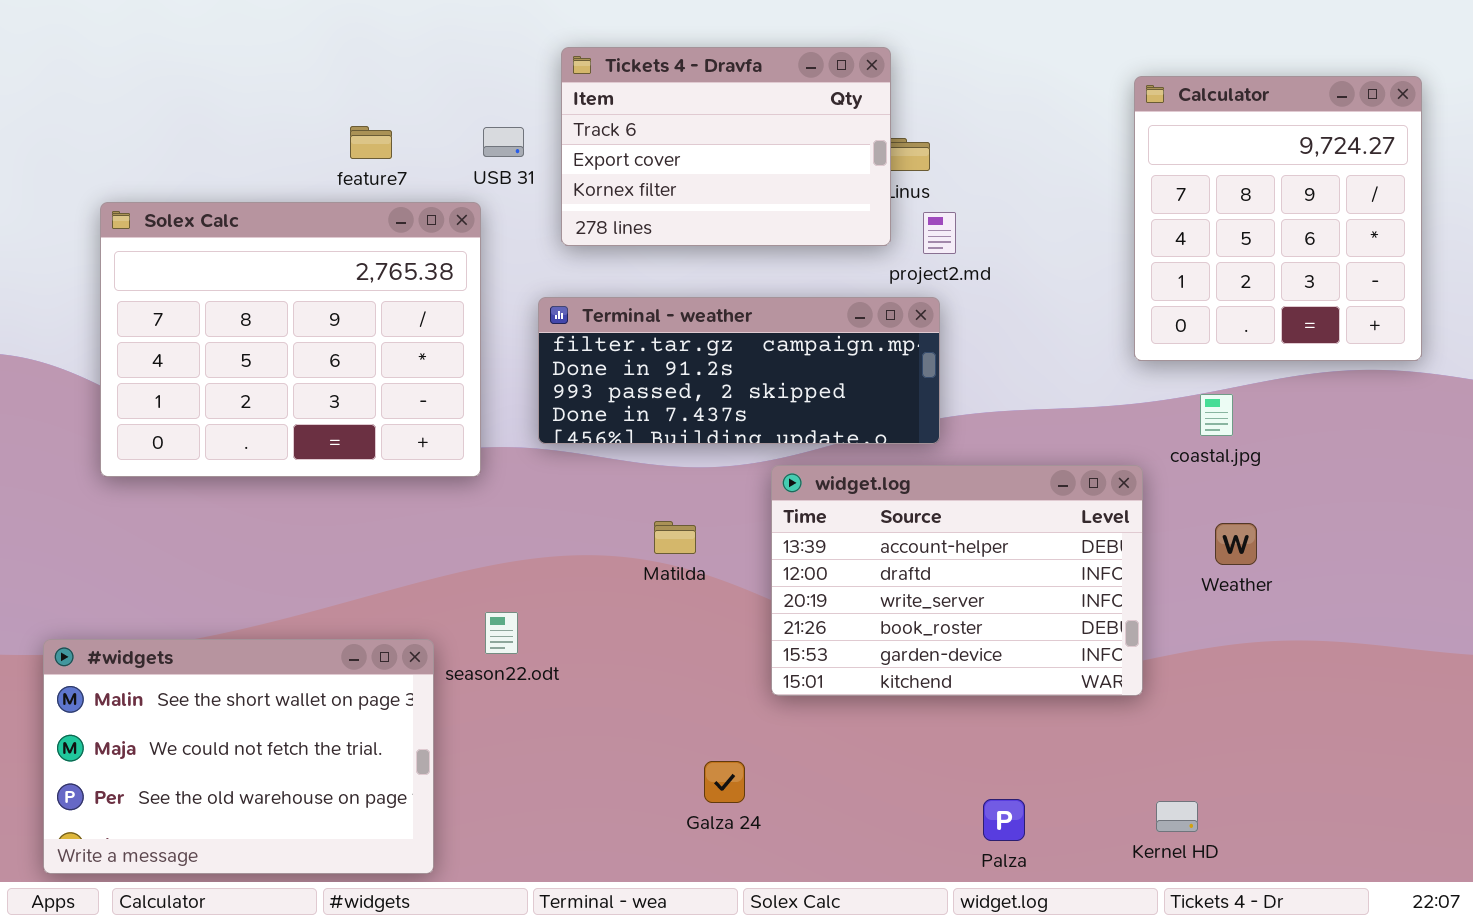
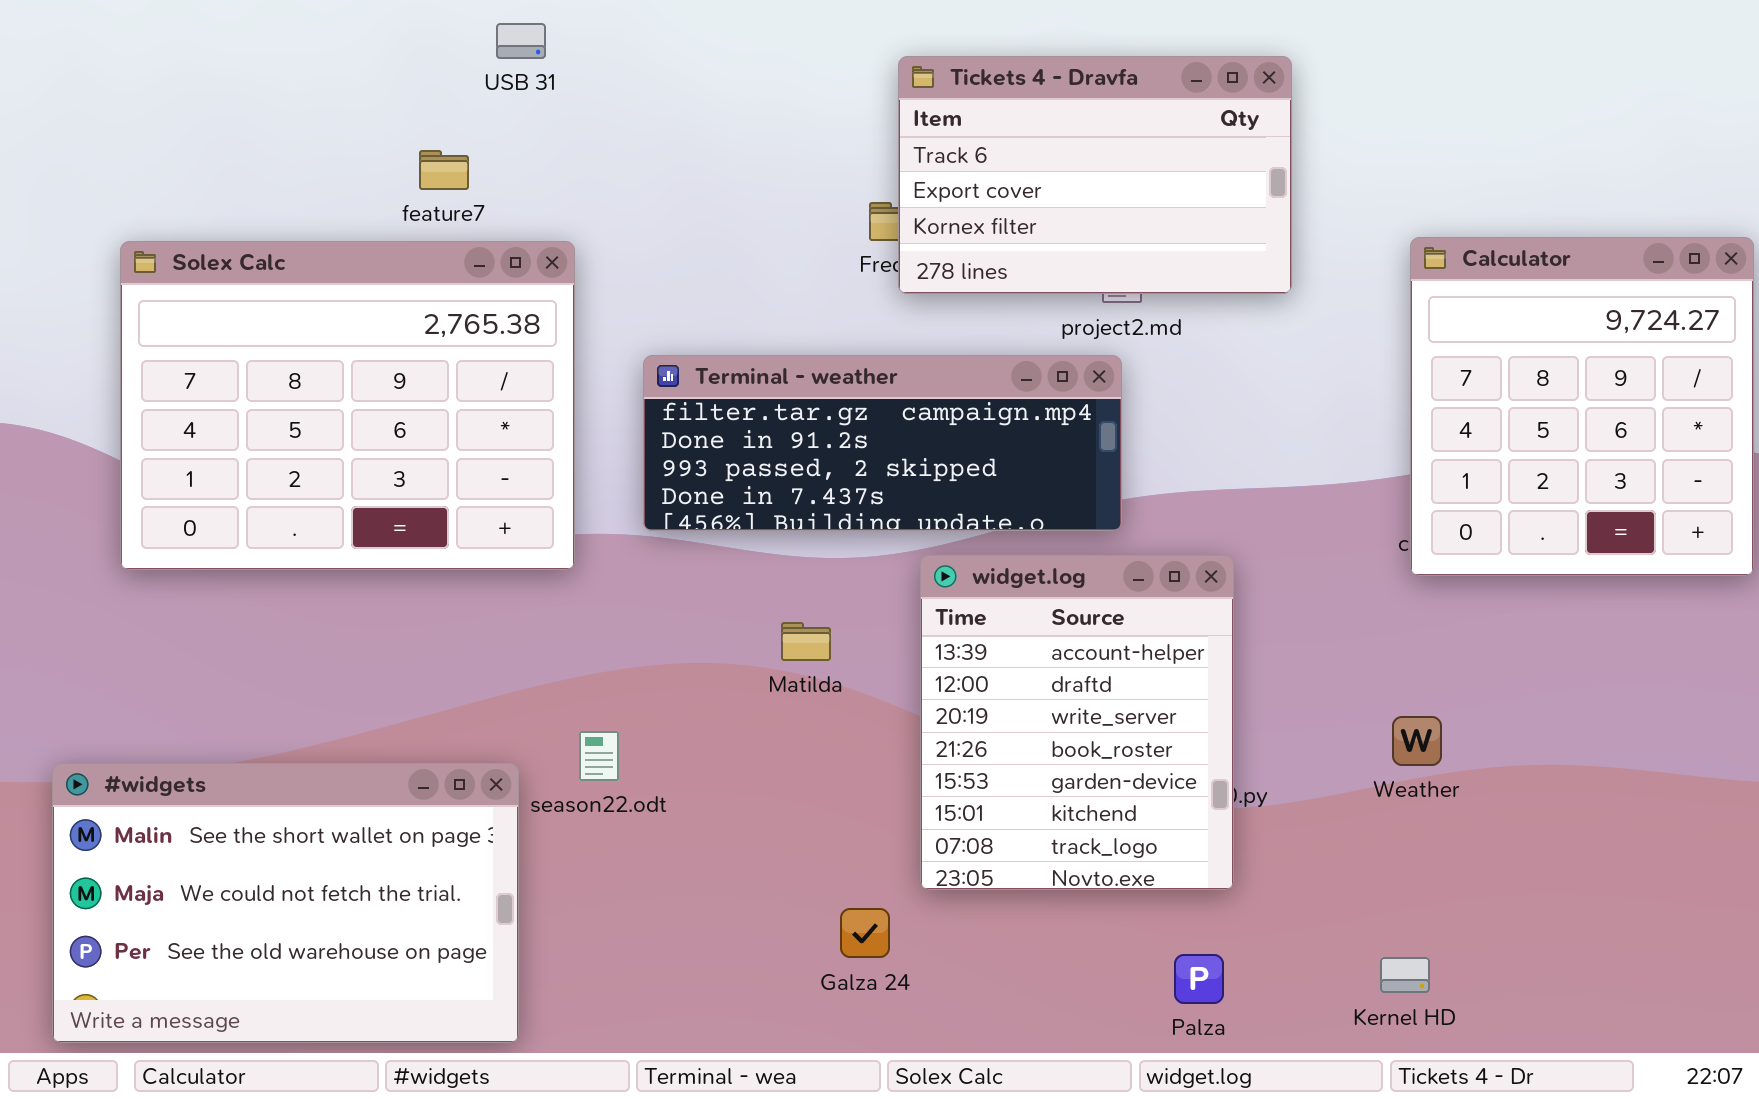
Tickets 4 - Dravfa: [561,47,891,246] -> [898,56,1292,294], moved
Calculator: [1134,76,1422,361] -> [1410,237,1754,576], moved
USB 31: [483,127,524,157] -> [496,23,546,59], moved
widget.log: [771,465,1143,696] -> [920,555,1234,890], resized
Weather: [1215,523,1257,565] -> [1392,716,1442,766], moved

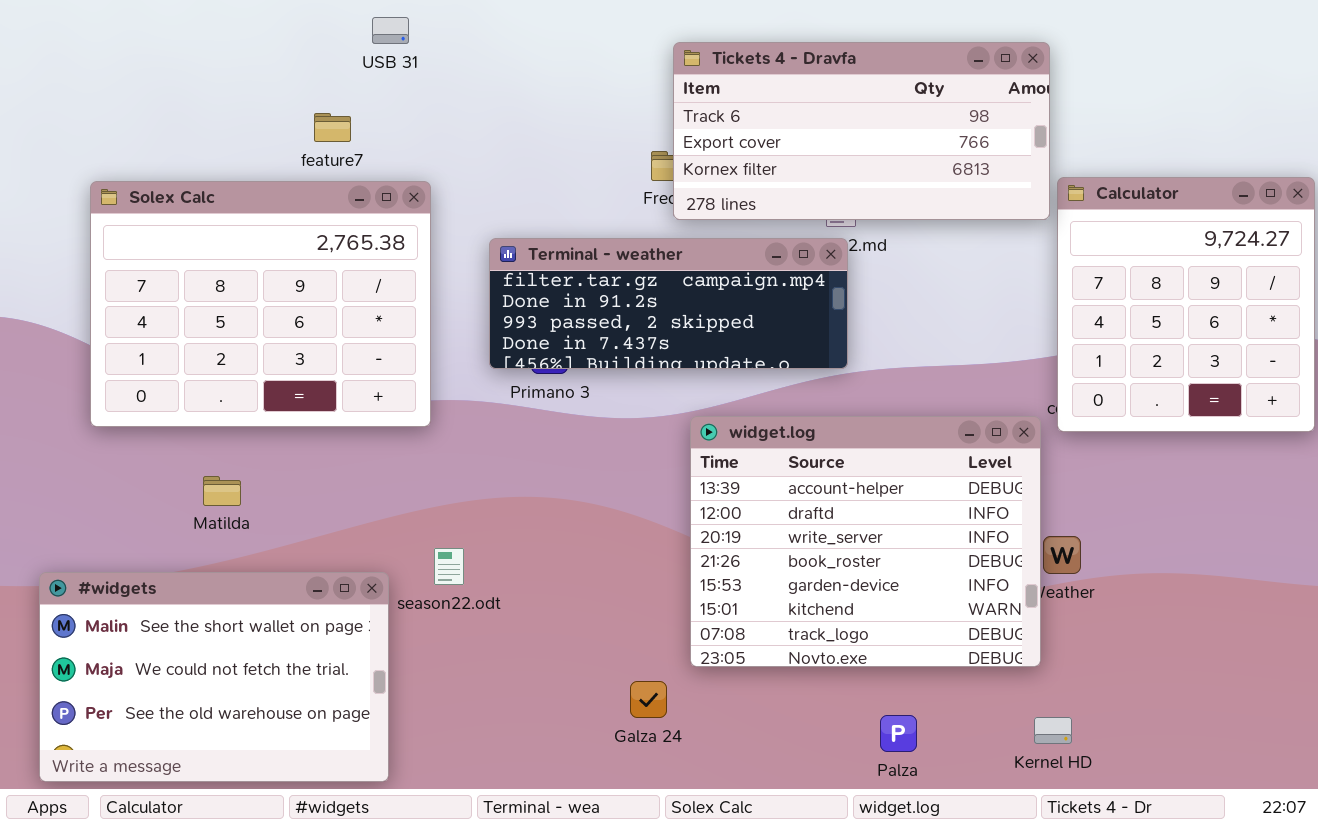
Tickets 4 - Dravfa: [898,56,1292,294] -> [673,42,1050,220], resized
Terminal - weather: [643,355,1122,531] -> [489,238,848,369], moved
widget.log: [920,555,1234,890] -> [690,416,1041,667], resized
Matilda: [781,622,831,661] -> [203,476,241,506], moved

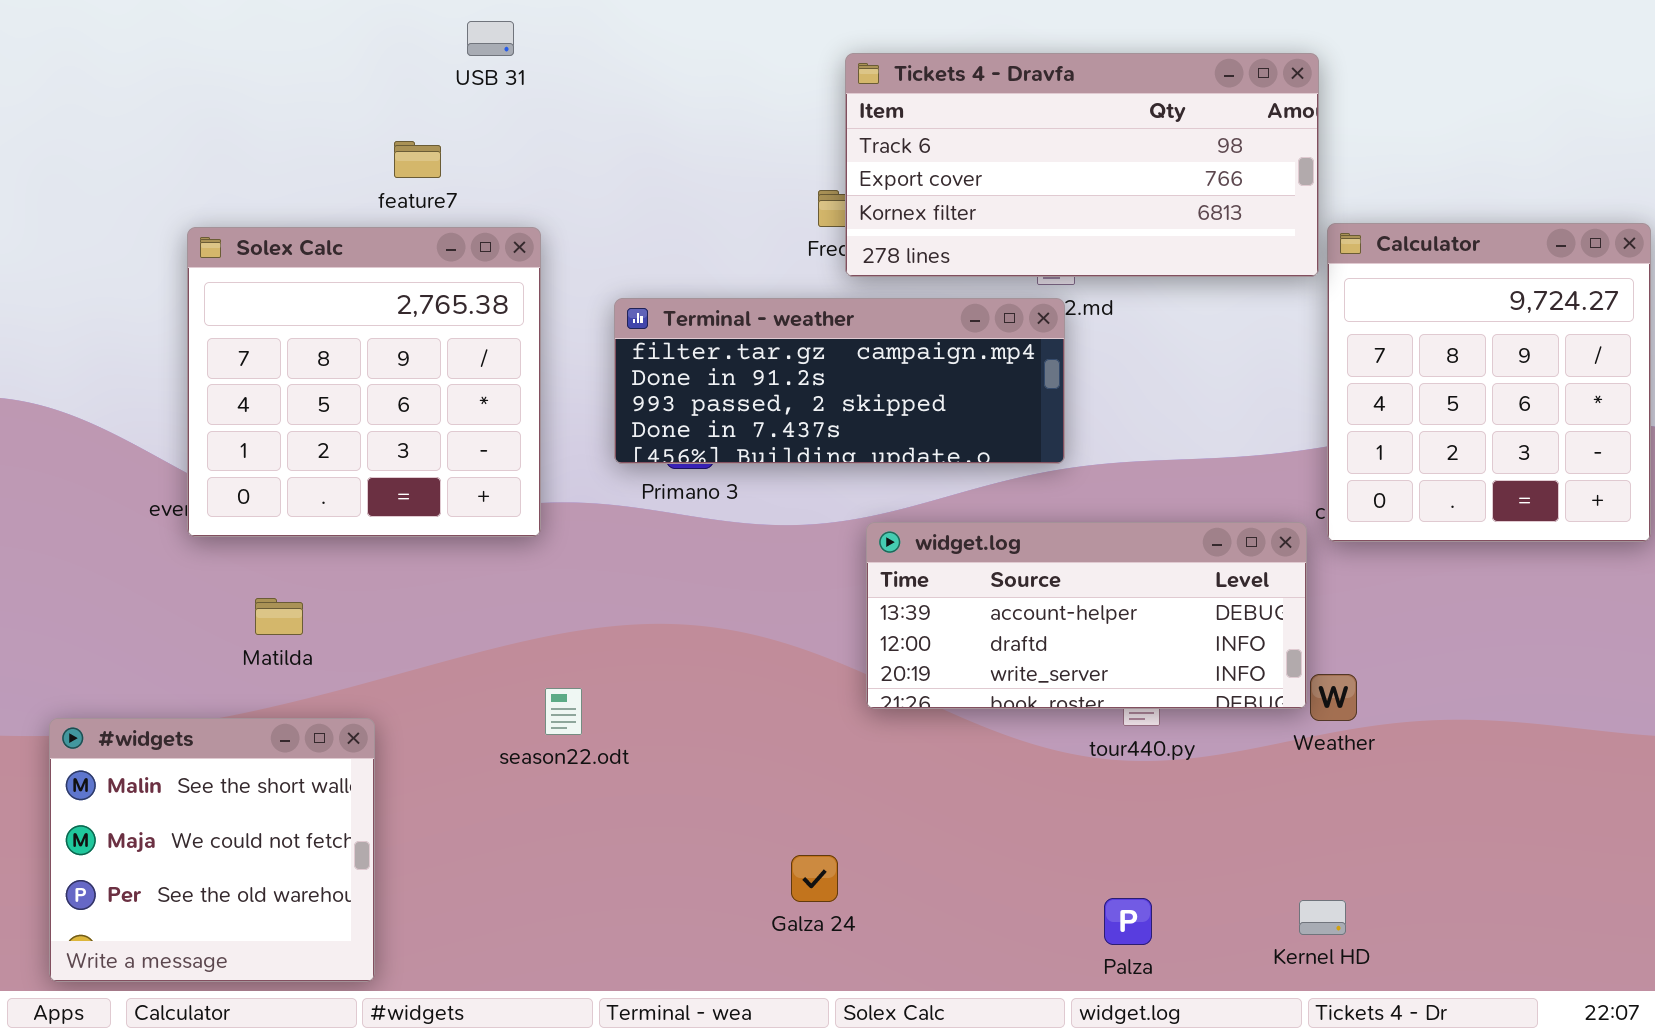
Solex Calc: [90,181,431,427] -> [187,227,541,537], resized
widget.log: [690,416,1041,667] -> [866,522,1307,709], resized
#widgets: [39,572,389,782] -> [49,718,375,982], resized

